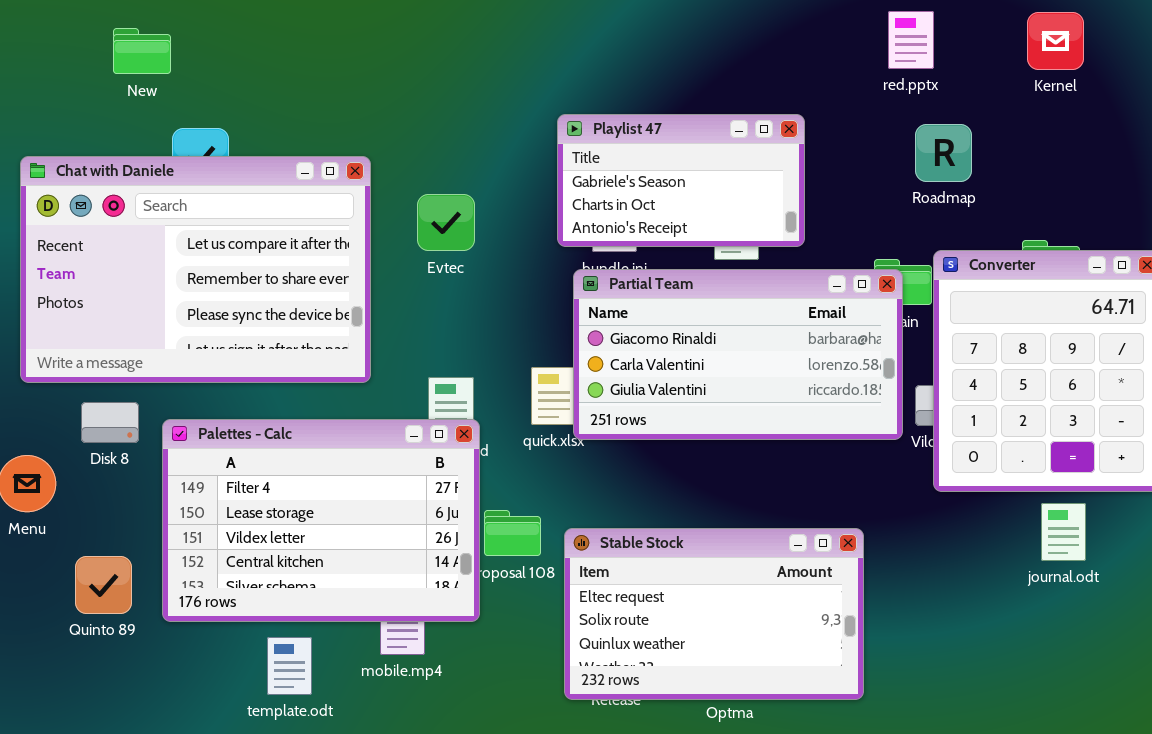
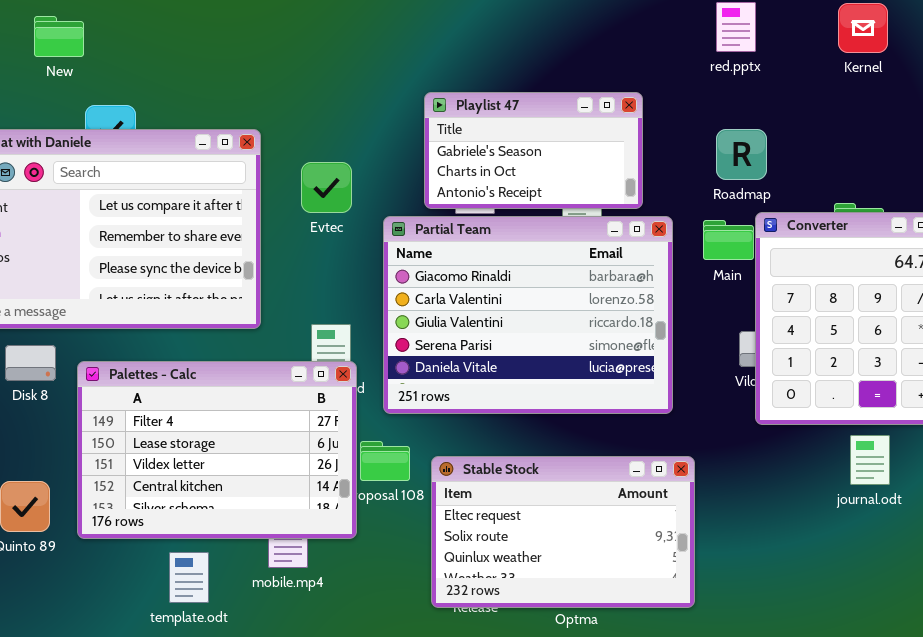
Roadmap: [915,124,972,182] -> [716,129,767,180], moved
Partial Team: [573,269,903,440] -> [383,216,673,414], moved, resized

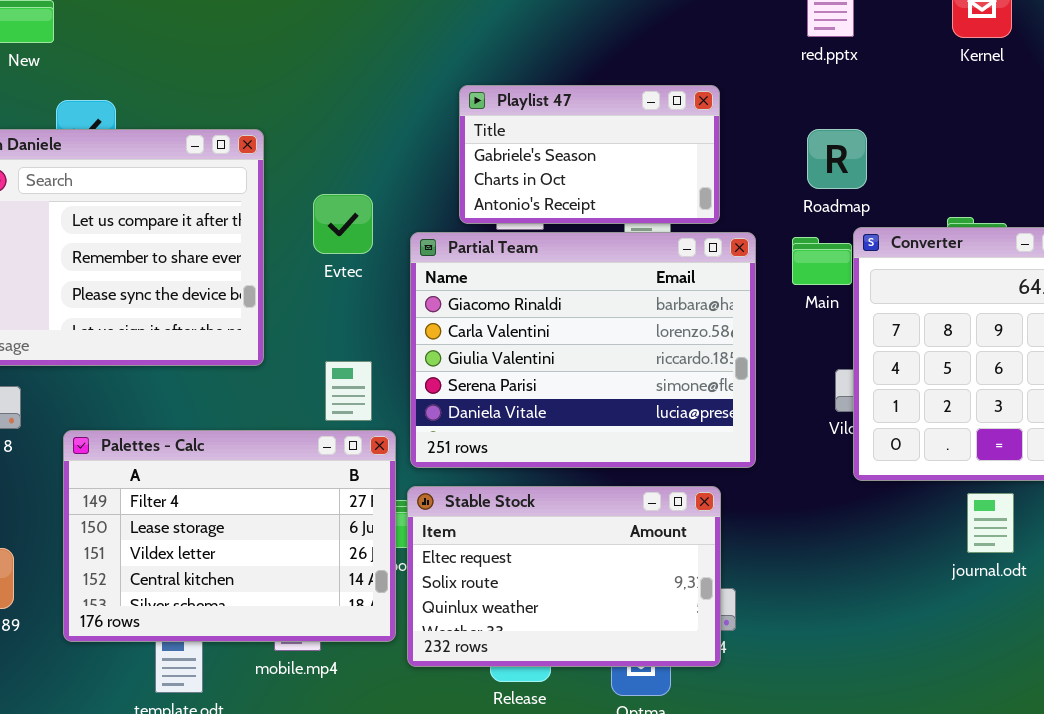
Evtec: [301,162,352,213] -> [313,194,373,254], moved
Palettes - Calc: [77,361,357,539] -> [63,430,396,642], moved
Stable Stock: [431,456,695,608] -> [407,486,721,667], moved

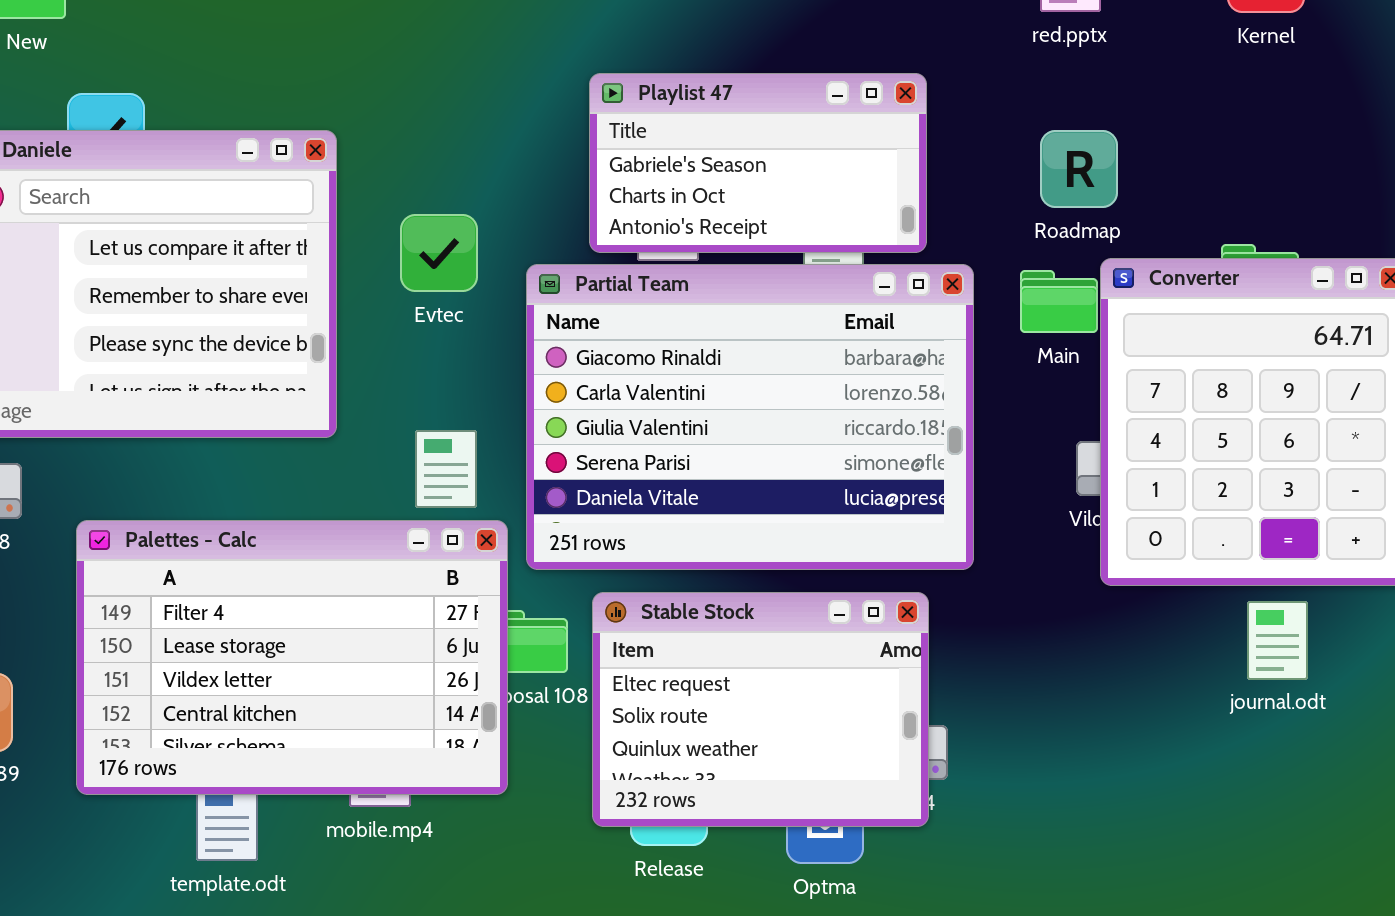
Stable Stock: [407,486,721,667] -> [592,592,929,827], resized

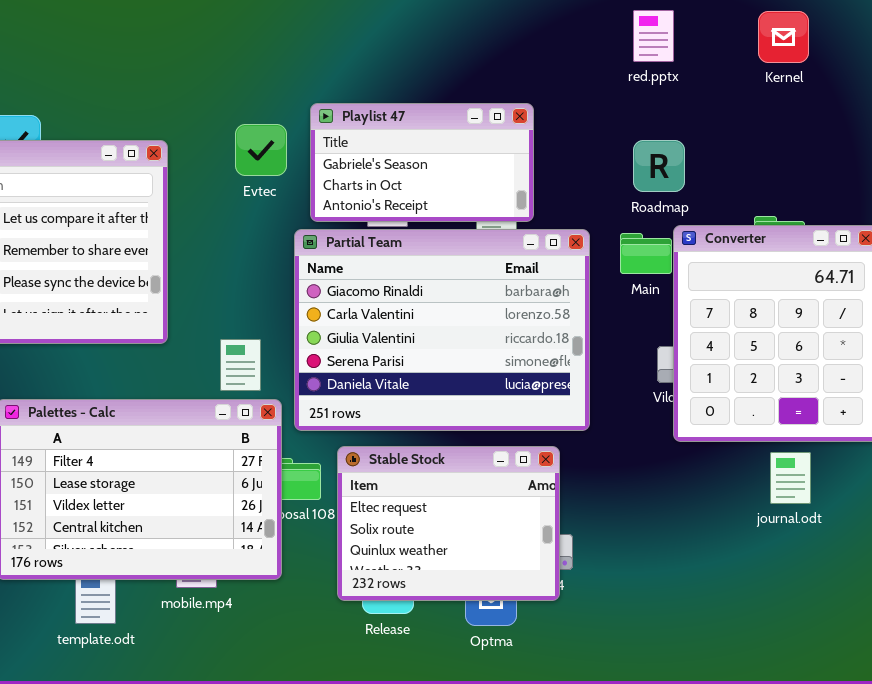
Playlist 47: [589,73,927,253] -> [310,103,534,222], moved
Evtec: [400,214,478,292] -> [235,124,287,176], moved

